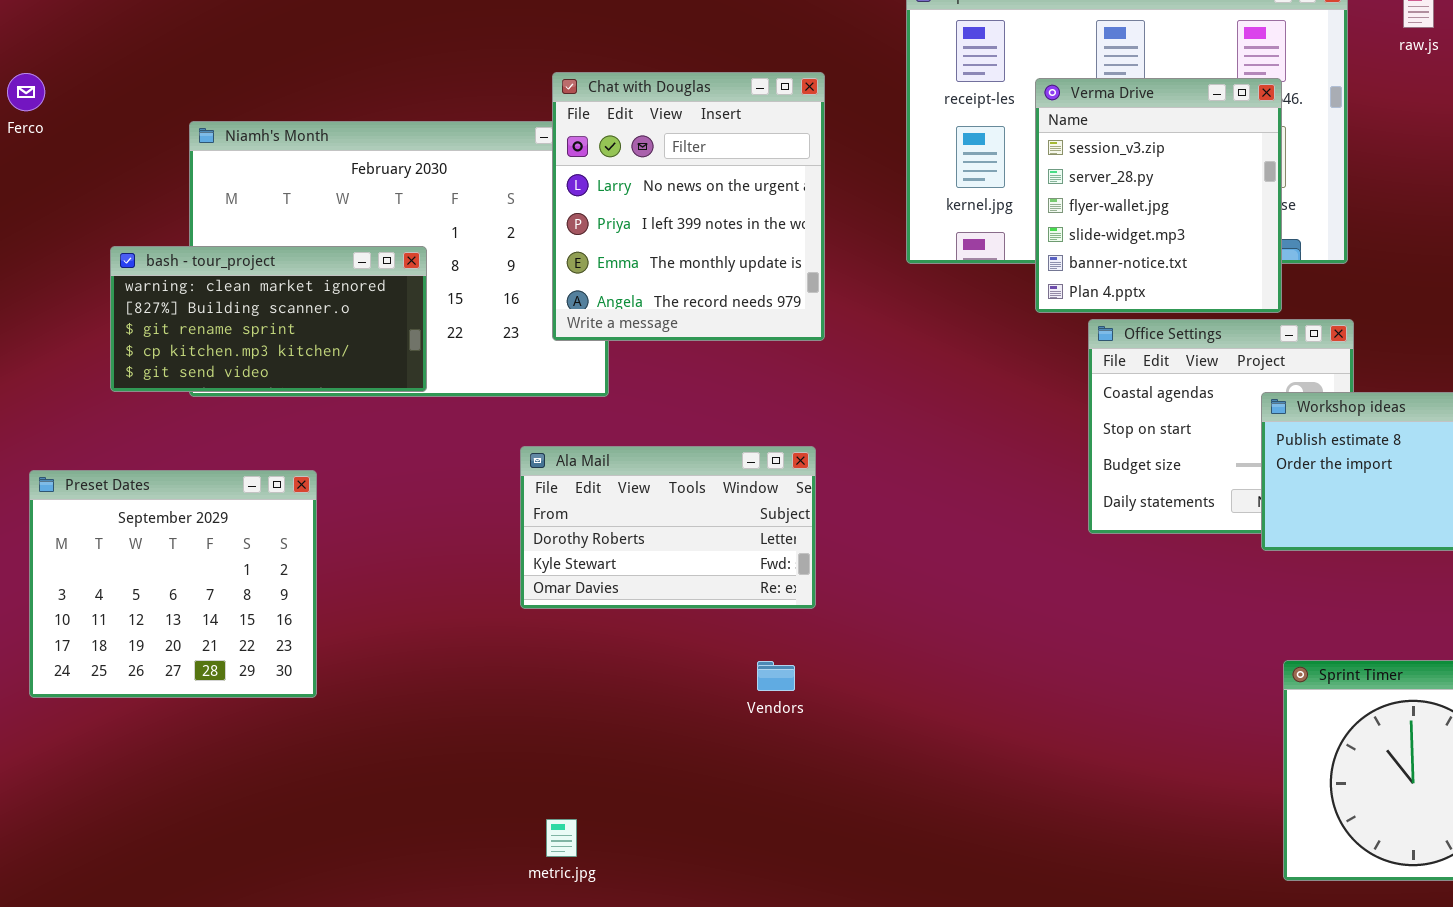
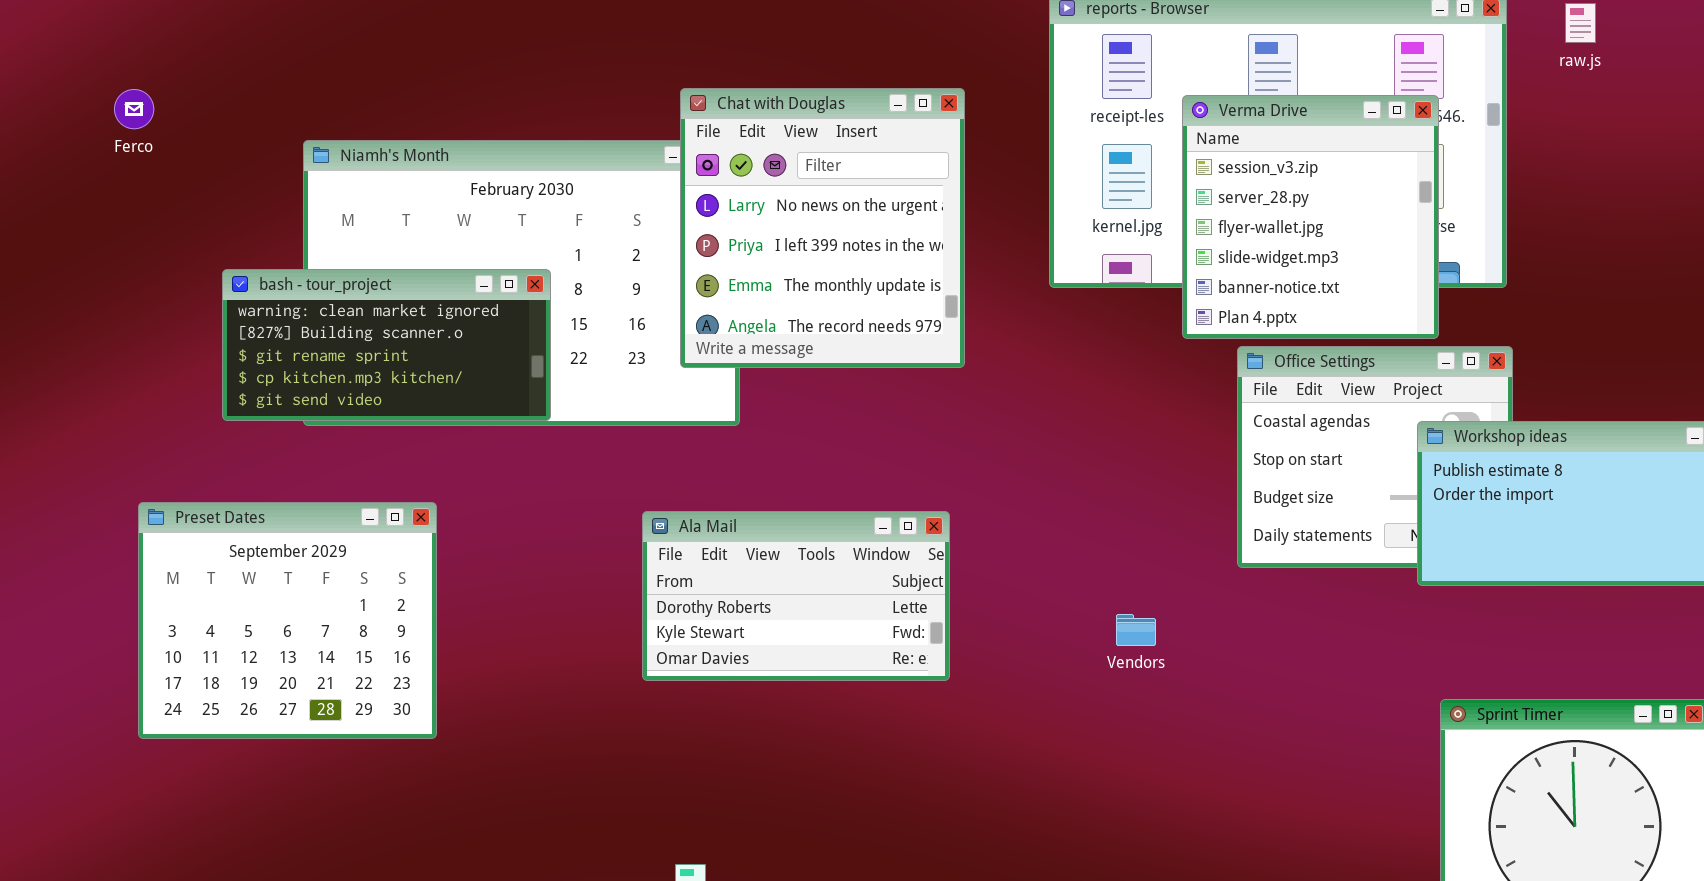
Ala Mail: [520,446,816,609] -> [642,511,950,681], moved
Vendors: [757,661,795,691] -> [1116,614,1156,646], moved

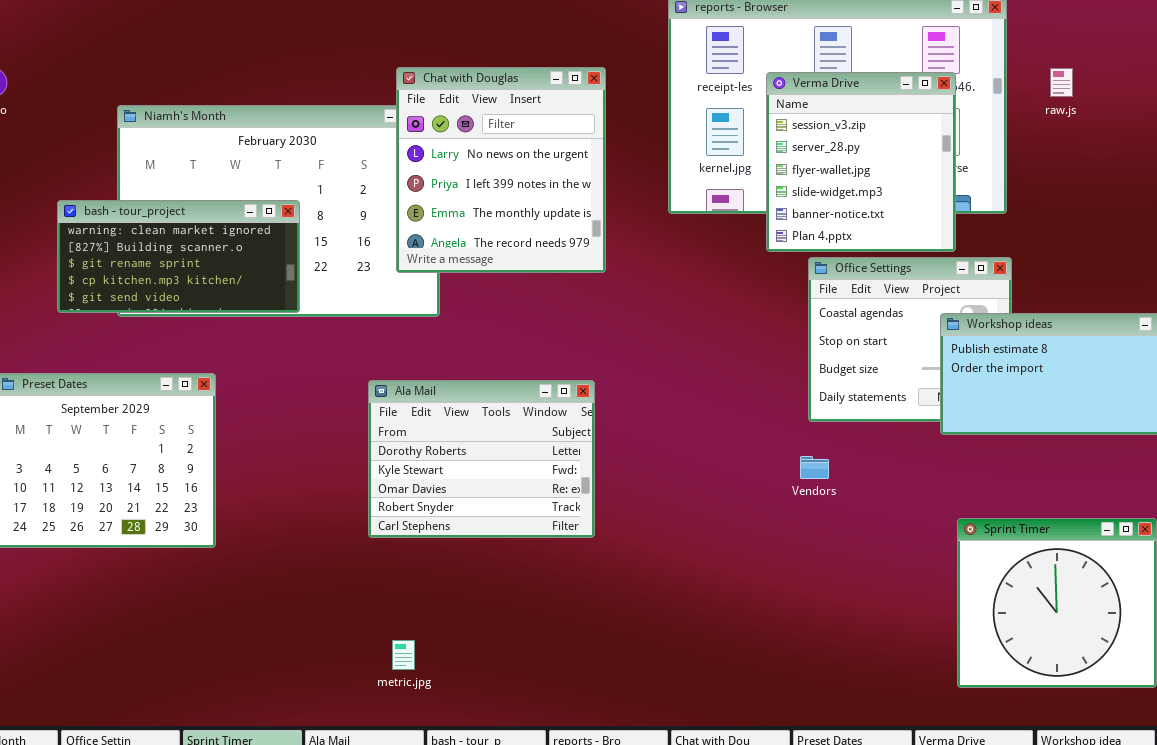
raw.js: [1565,3,1596,43] -> [1050,68,1073,97], moved
Ala Mail: [642,511,950,681] -> [368,380,595,538], resized
Vendors: [1116,614,1156,646] -> [800,456,829,479], moved

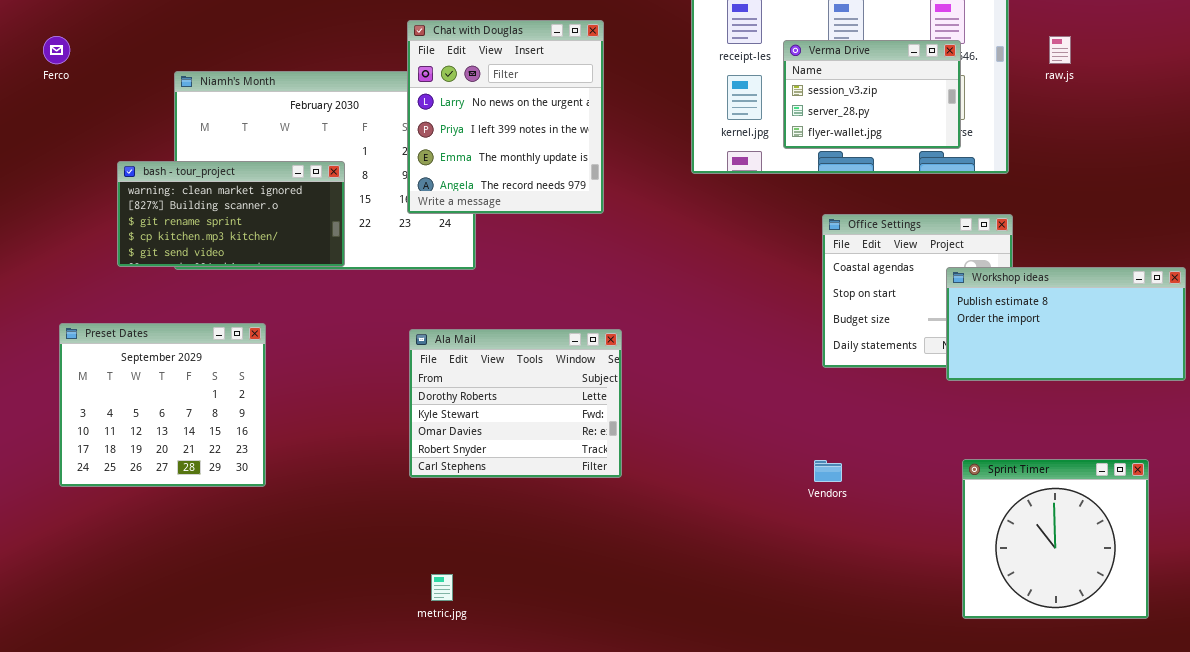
Chat with Douglas: [396,67,606,273] -> [407,20,604,214], moved
Verma Drive: [766,72,956,252] -> [783,40,961,149], resized
Vendors: [800,456,829,479] -> [814,460,842,482], moved

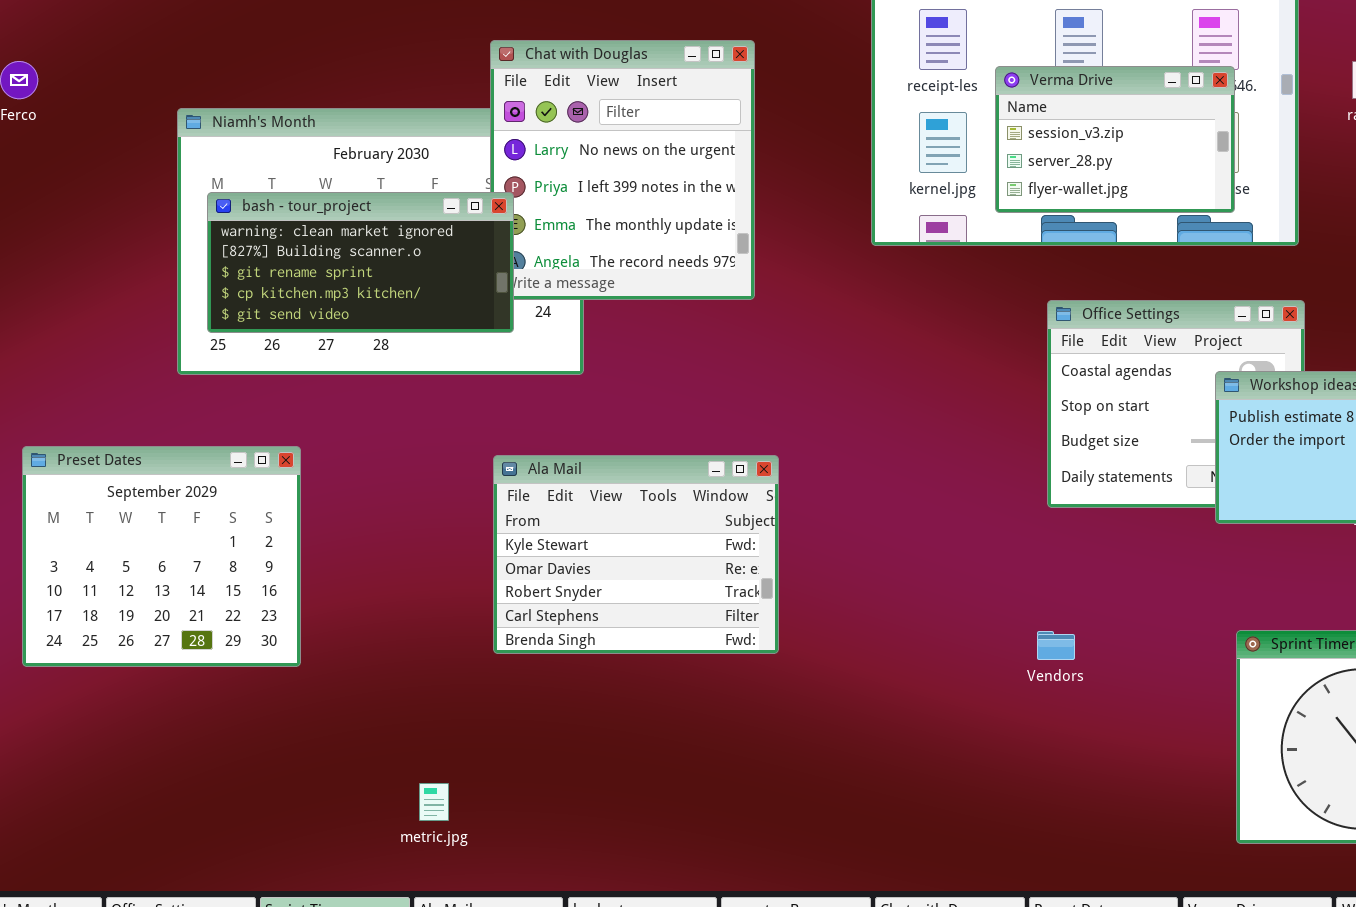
bash - tour_project: [117,161,345,267] -> [207,192,514,333], moved
Ala Mail: [409,329,622,478] -> [493,455,779,654], scrolled down 1 row
metric.jpg: [431,574,453,601] -> [419,783,449,821], moved

